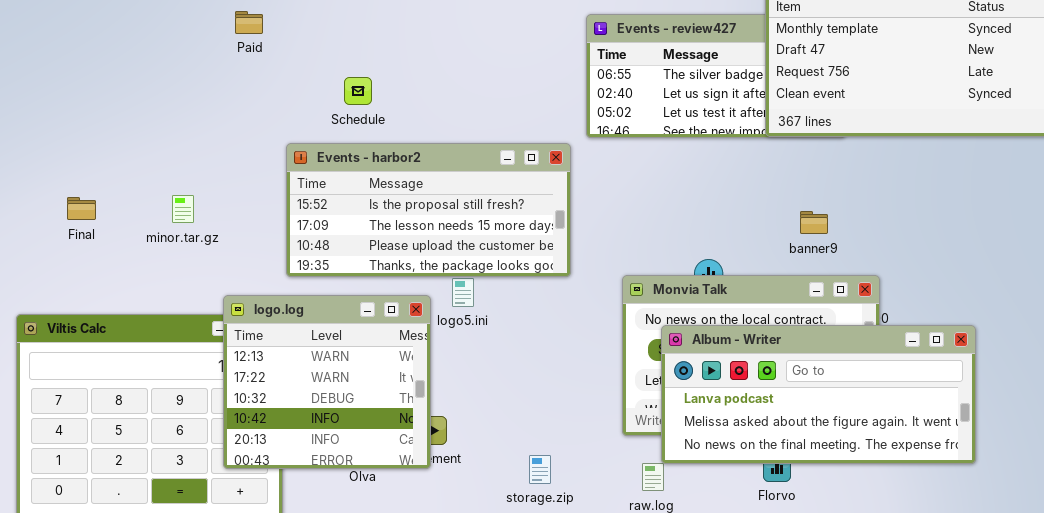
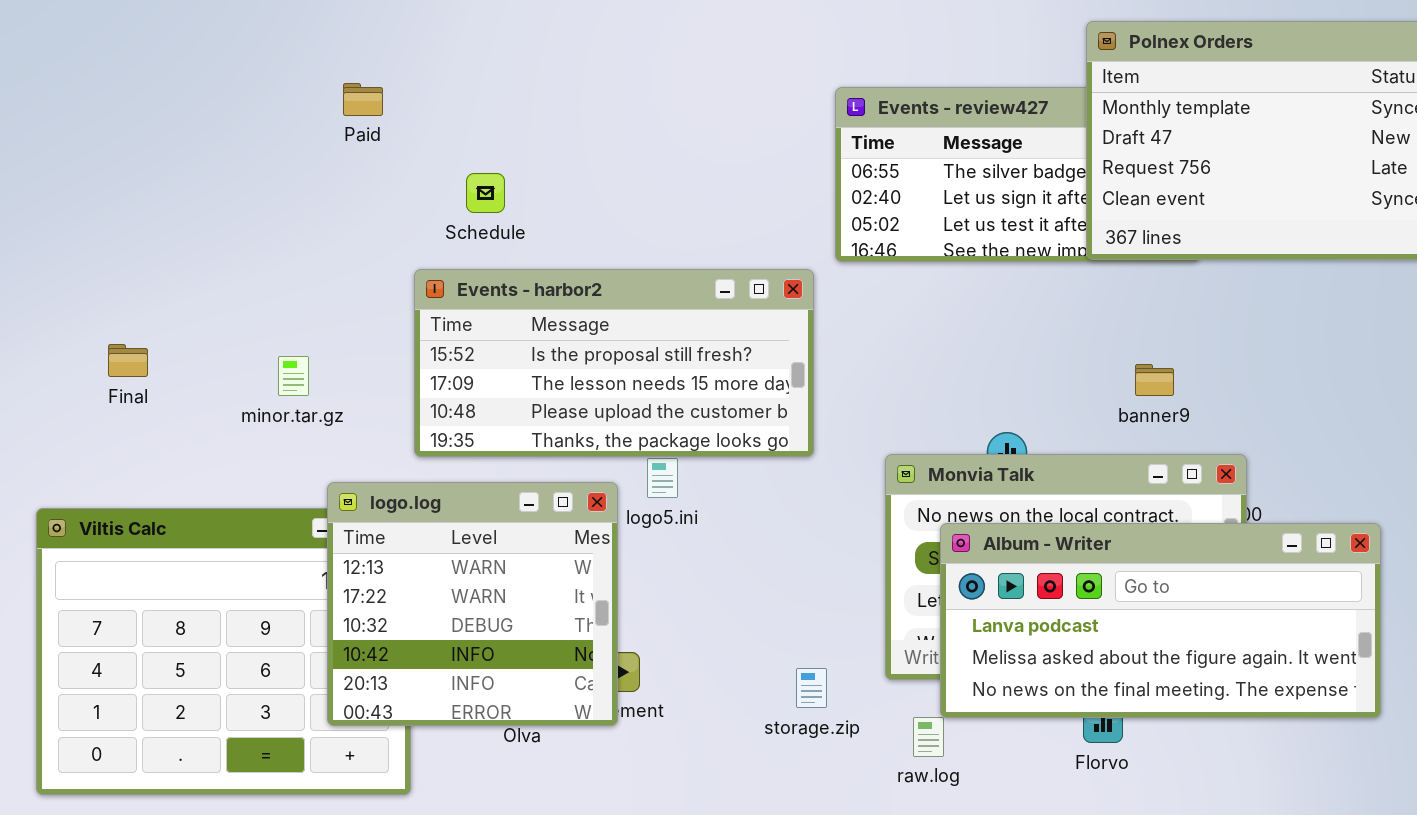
Schedule: [344,77,372,105] -> [466,173,505,213], moved
minor.tar.gz: [172,195,194,223] -> [278,356,309,396], moved
storage.zip: [529,455,551,484] -> [796,668,827,708], moved

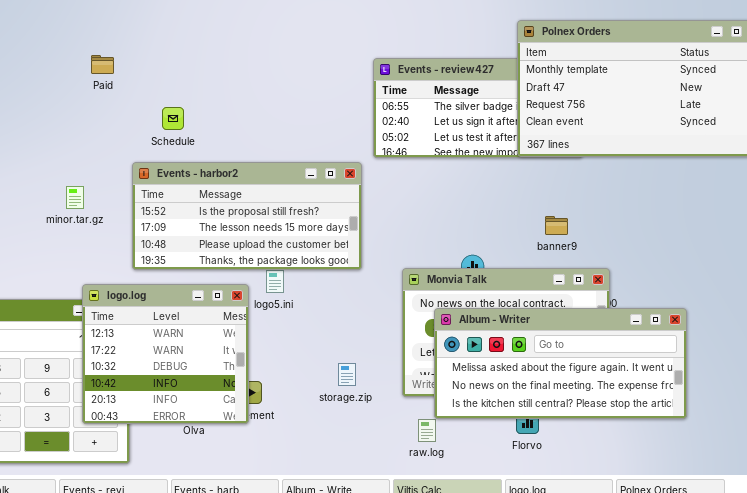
minor.tar.gz: [278,356,309,396] -> [66,186,84,209], moved
Album - Writer: [940,523,1381,718] -> [434,308,687,419], scrolled down 1 row
storage.zip: [796,668,827,708] -> [338,363,356,386], moved

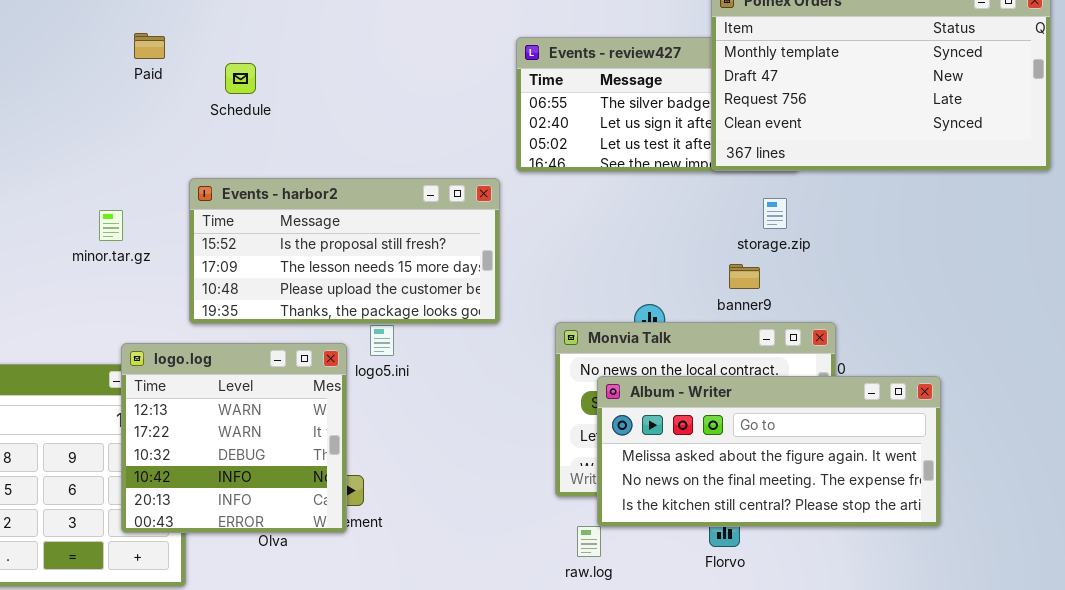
Schedule: [162,107,184,130] -> [225,63,256,94], moved
banner9: [545,216,568,235] -> [729,264,760,289], moved
storage.zip: [338,363,356,386] -> [763,198,787,229], moved

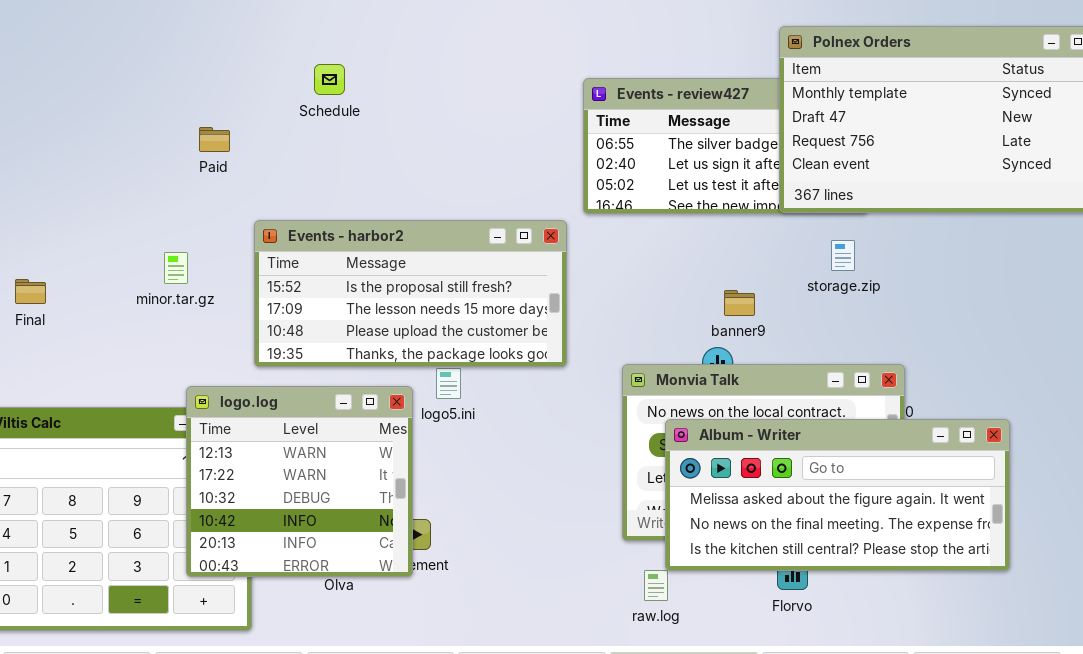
Paid: [134,33,165,59] -> [199,127,230,152], moved
Schedule: [225,63,256,94] -> [314,64,345,95], moved
banner9: [729,264,760,289] -> [724,290,755,316], moved

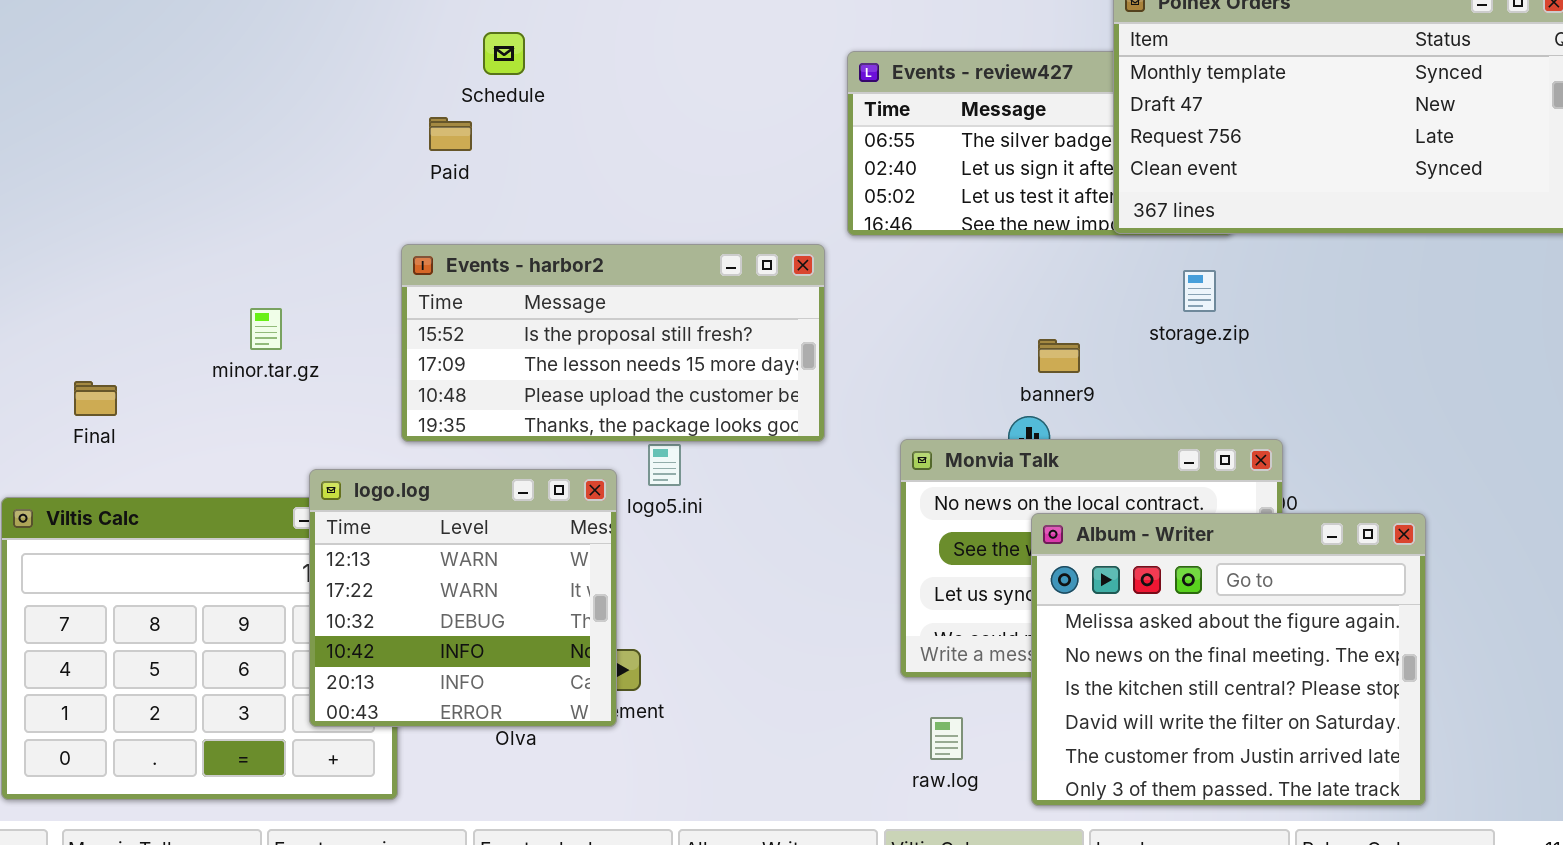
Paid: [199,127,230,152] -> [429,117,472,151], moved
minor.tar.gz: [164,252,188,284] -> [250,308,282,350], moved
Final: [15,279,46,304] -> [74,381,117,416], moved
Album - Writer: [665,419,1010,571] -> [1031,513,1426,806], resized

